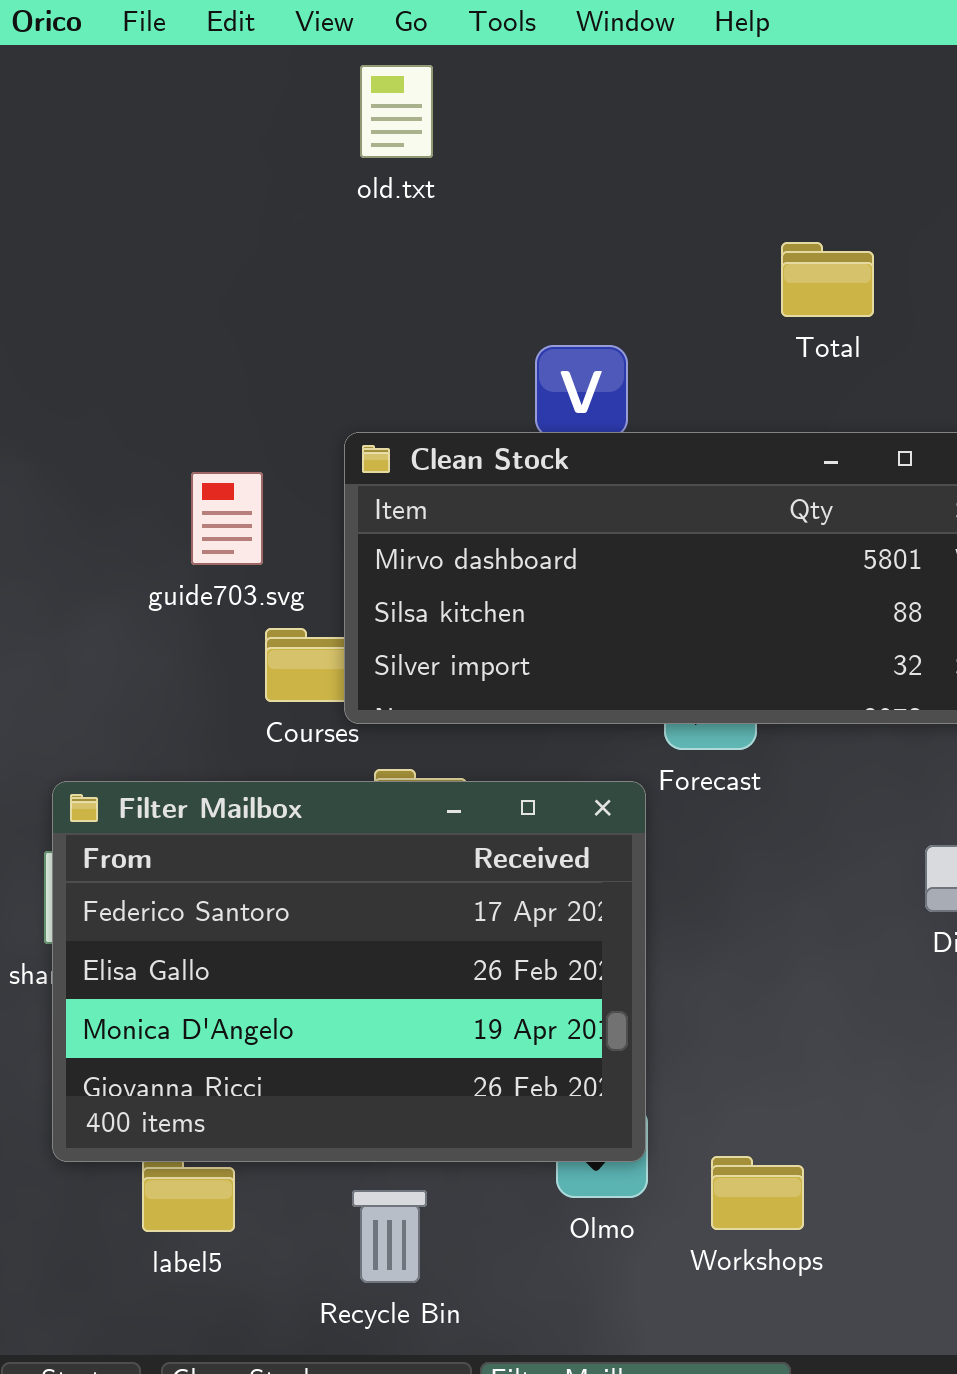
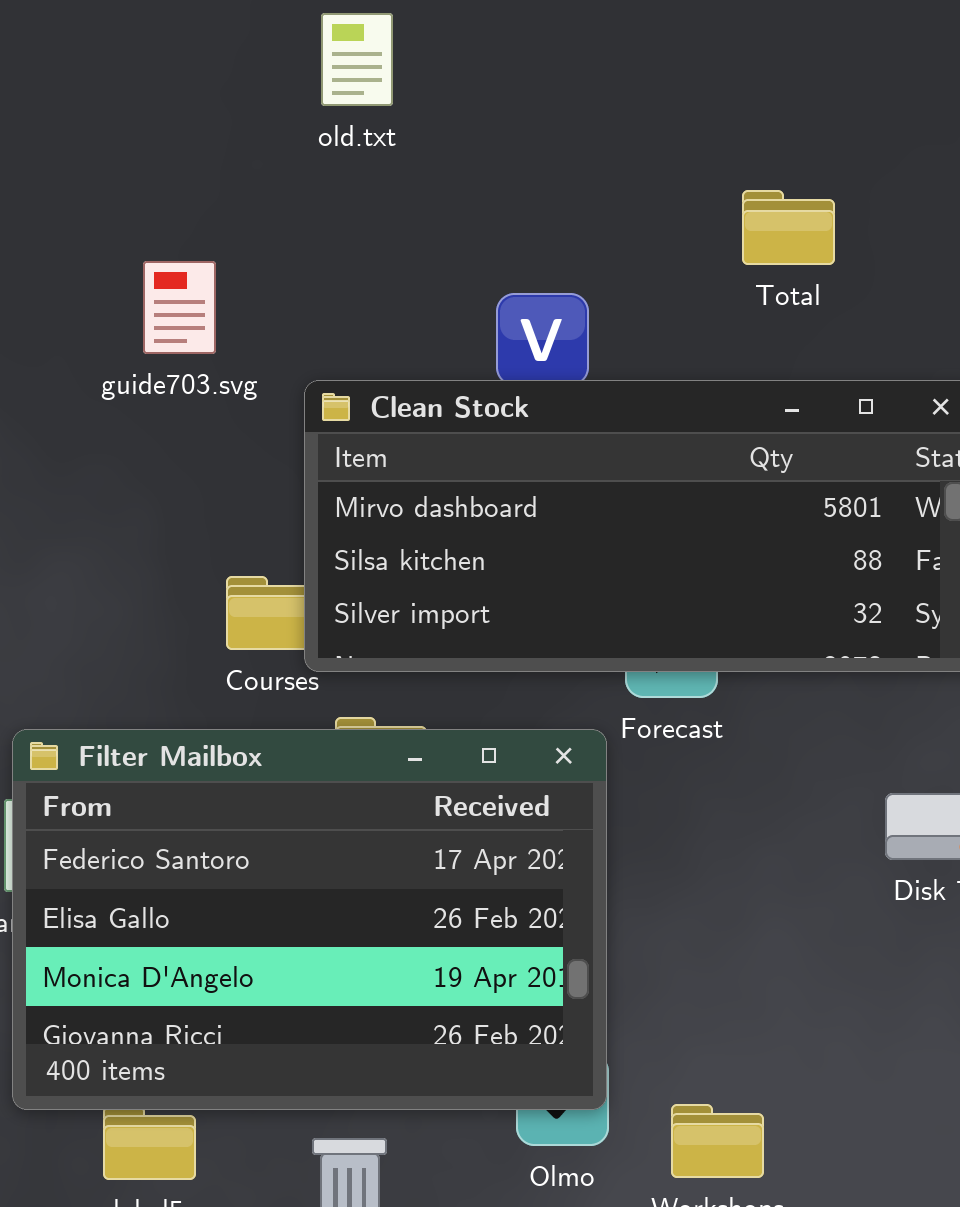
guide703.svg: [191,472,263,565] -> [143,261,216,354], moved

